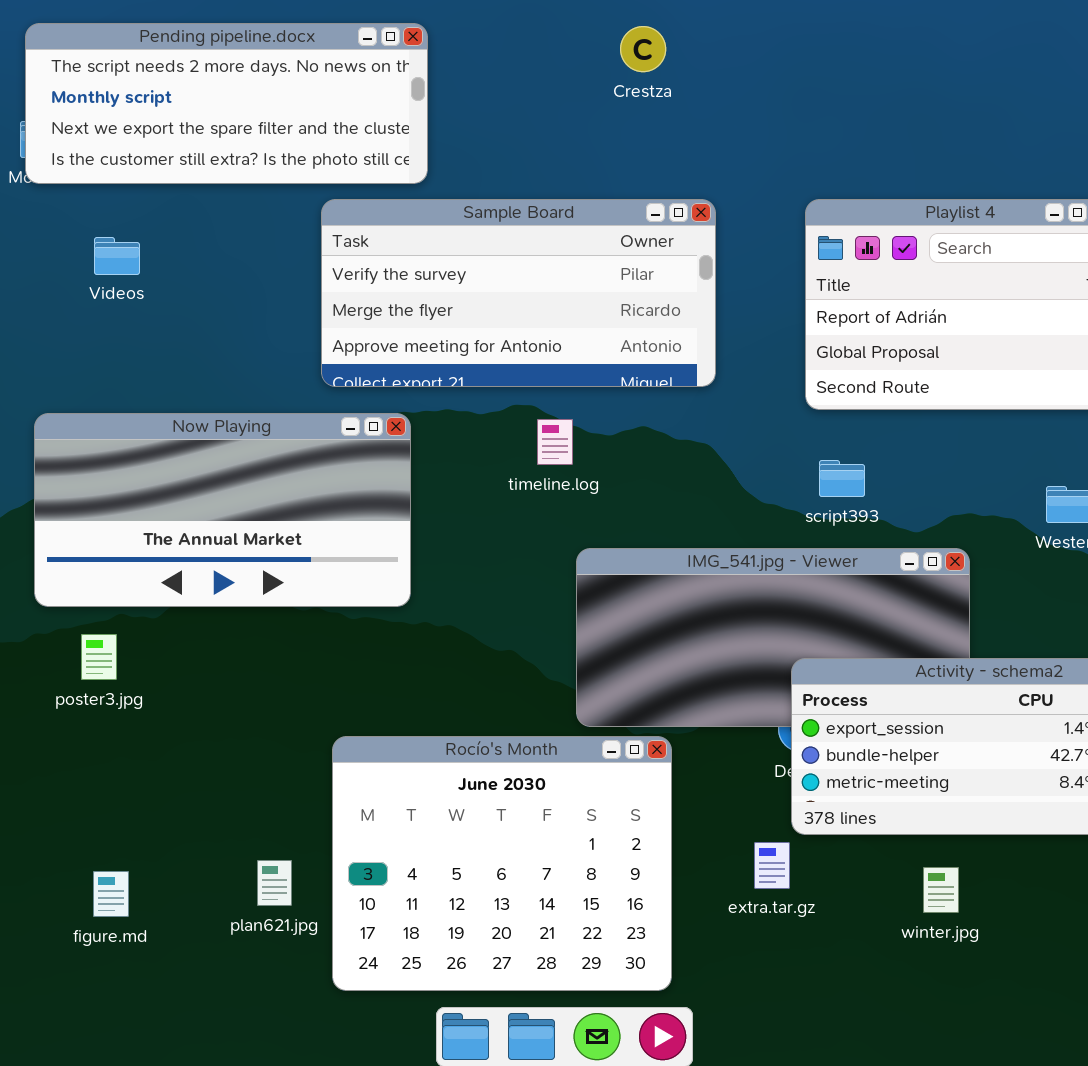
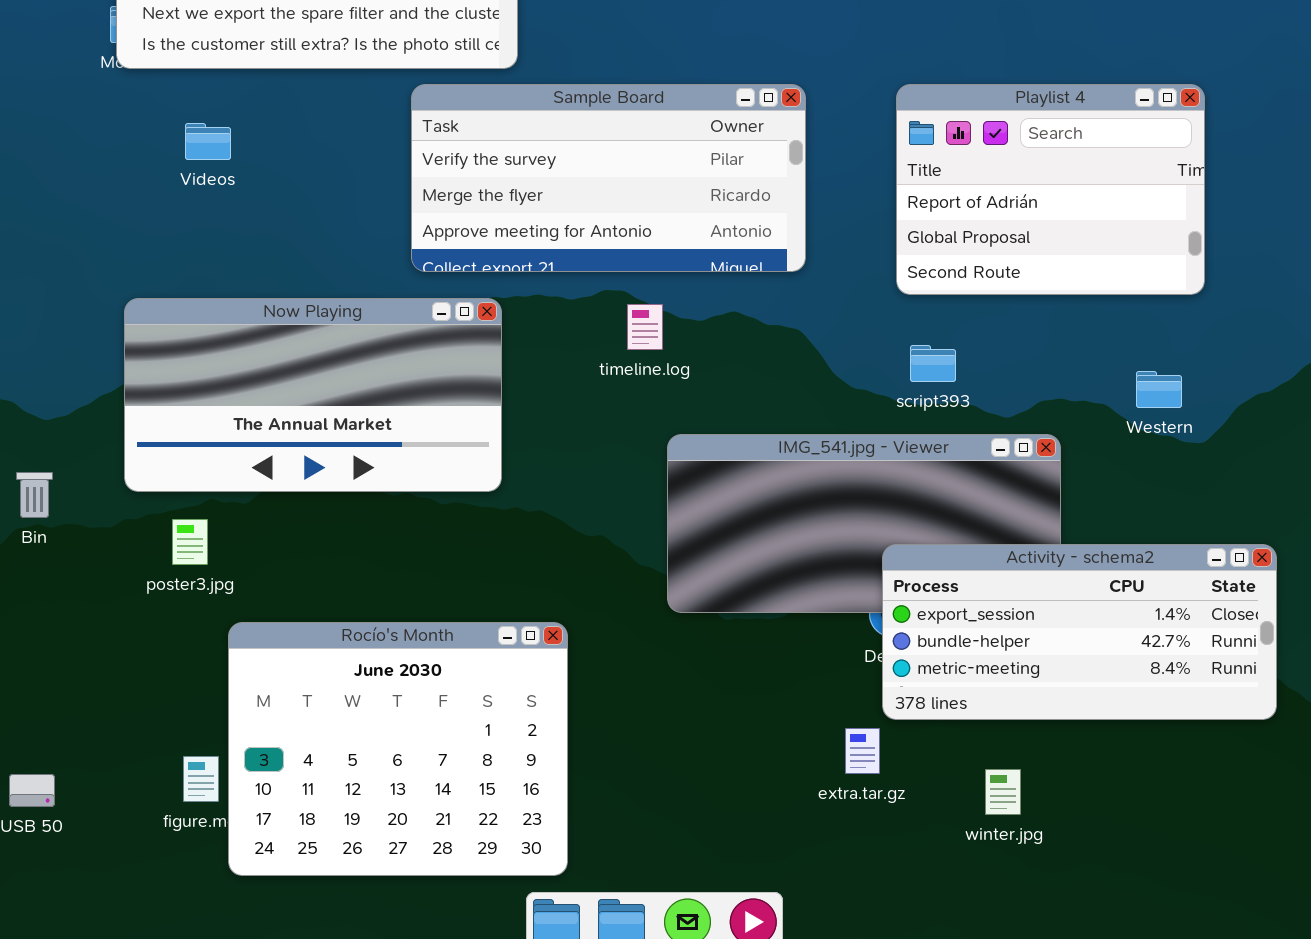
Rocío's Month: [332,736,672,991] -> [228,622,568,876], moved
winter.jpg: [923,867,959,913] -> [985,769,1021,815], moved

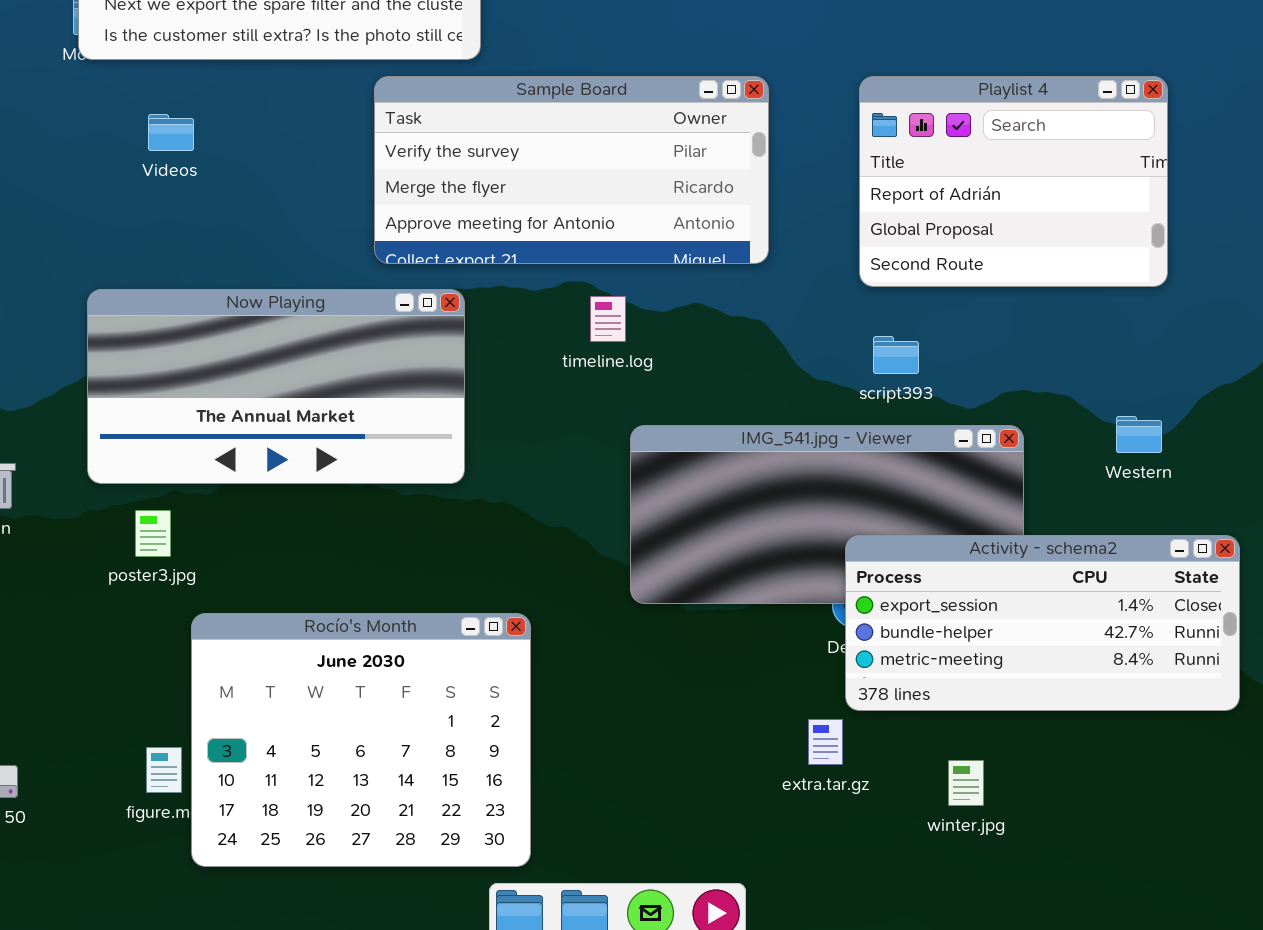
Western: [1136,371,1182,408] -> [1116,416,1162,453], moved

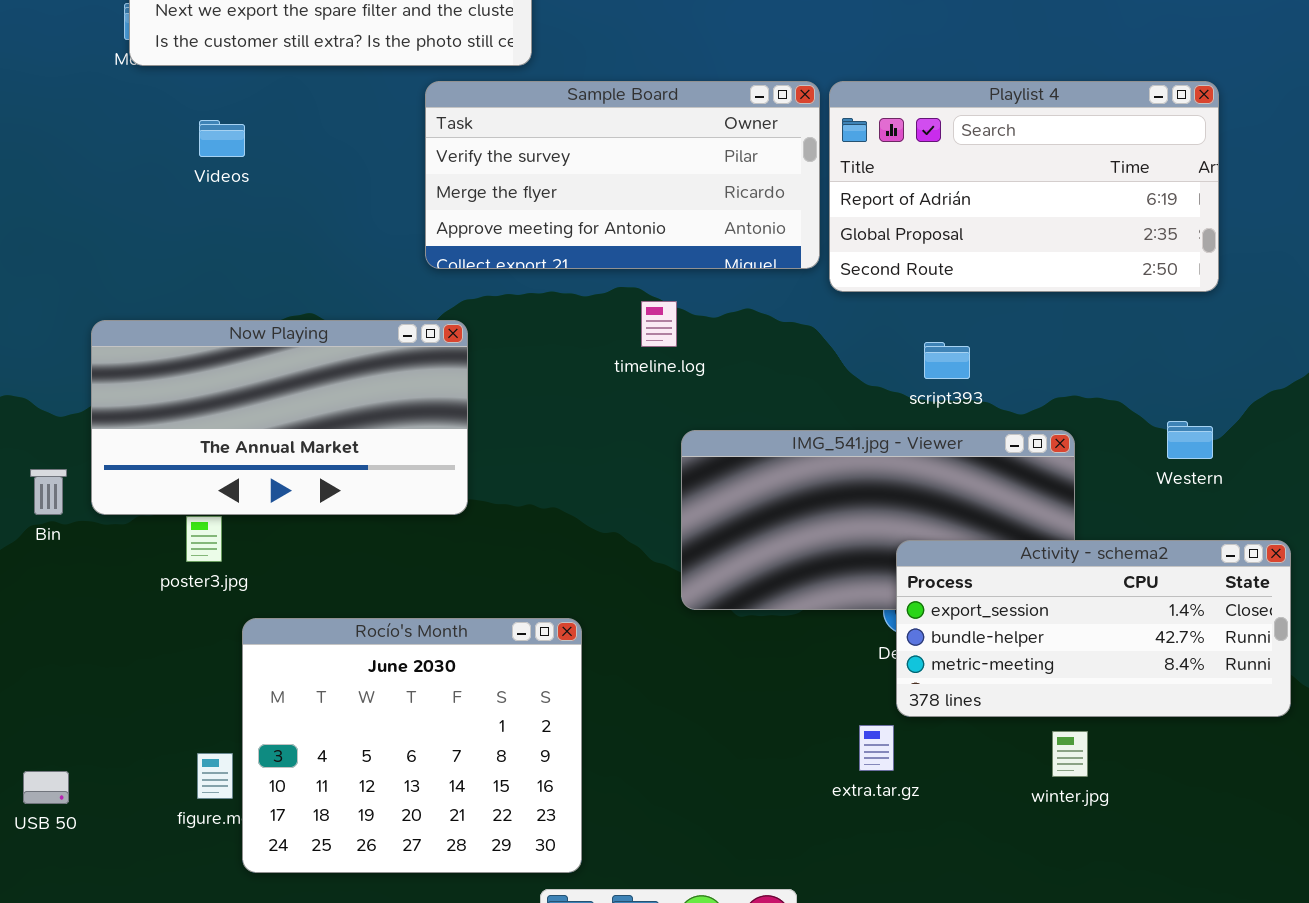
Playlist 4: [859,76,1168,287] -> [829,81,1219,292], resized
Now Playing: [87,289,465,484] -> [91,320,468,515], moved
winter.jpg: [948,760,984,806] -> [1052,731,1088,777], moved

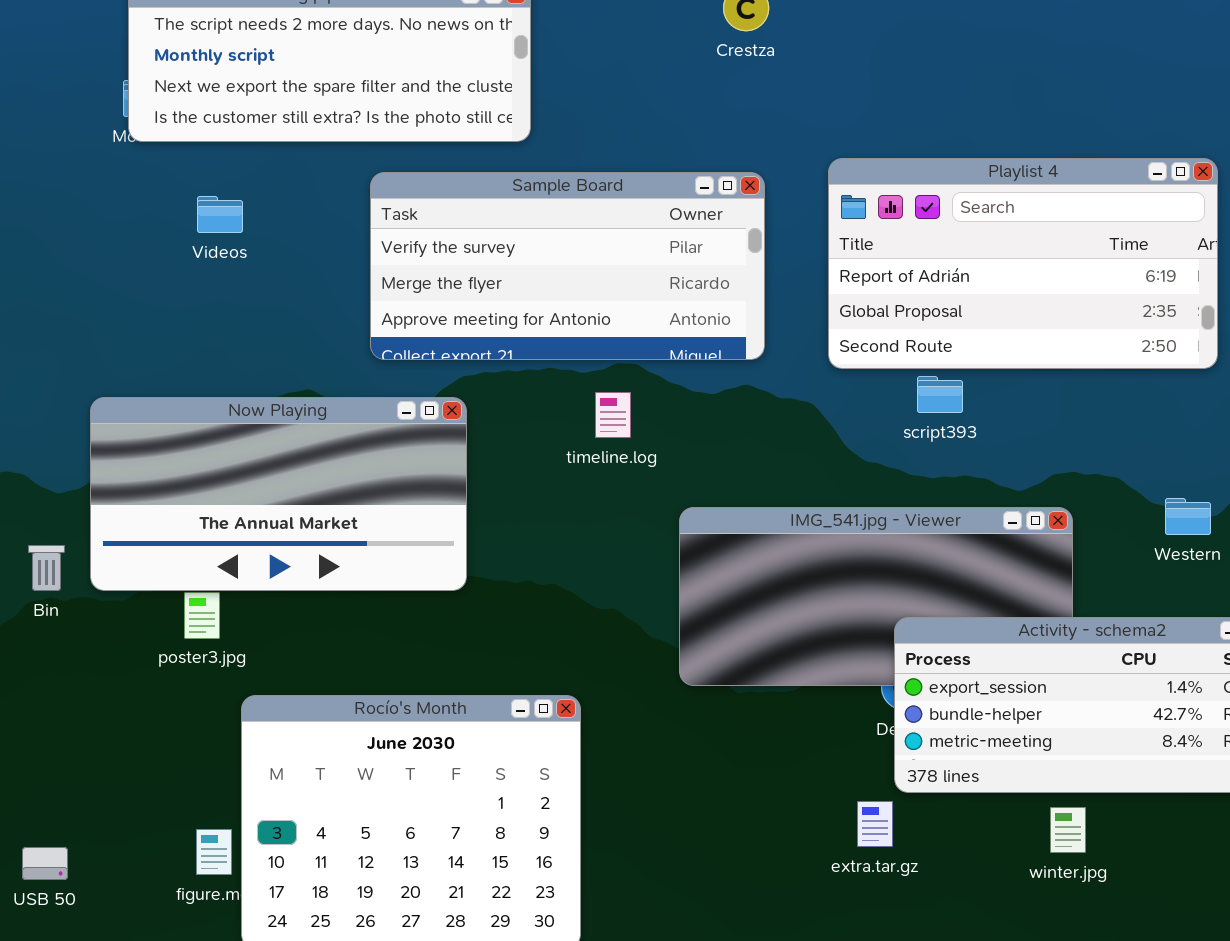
Sample Board: [425,81,820,269] -> [370,172,765,360], moved
timeline.log: [641,301,677,347] -> [595,392,631,438], moved
script393: [924,342,970,379] -> [917,376,963,413], moved

